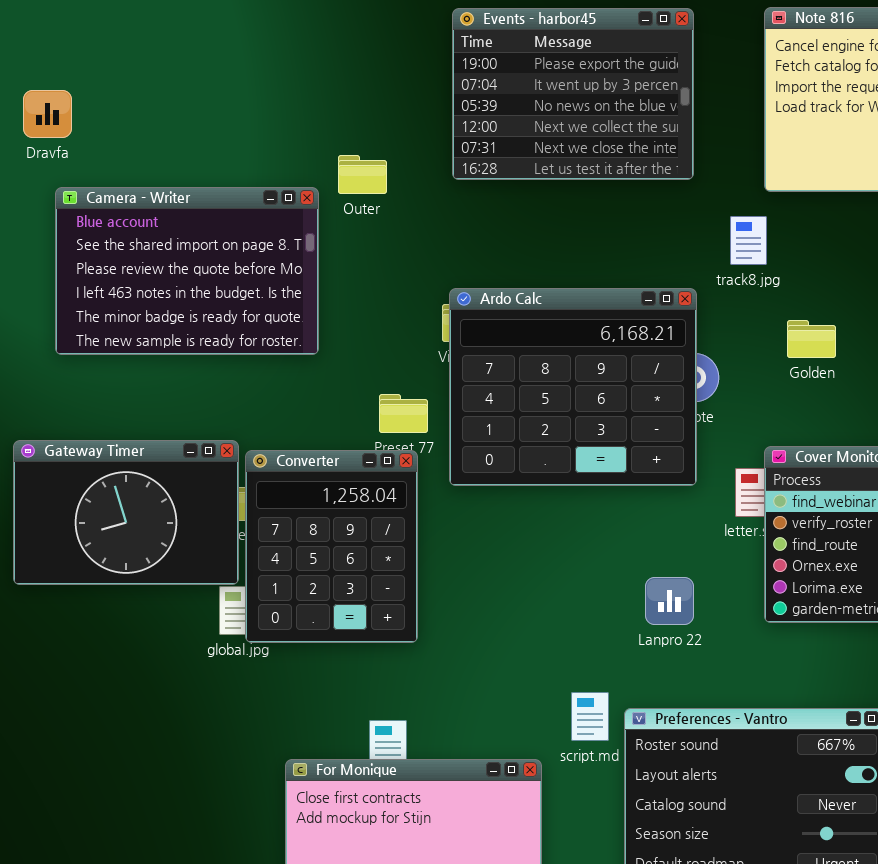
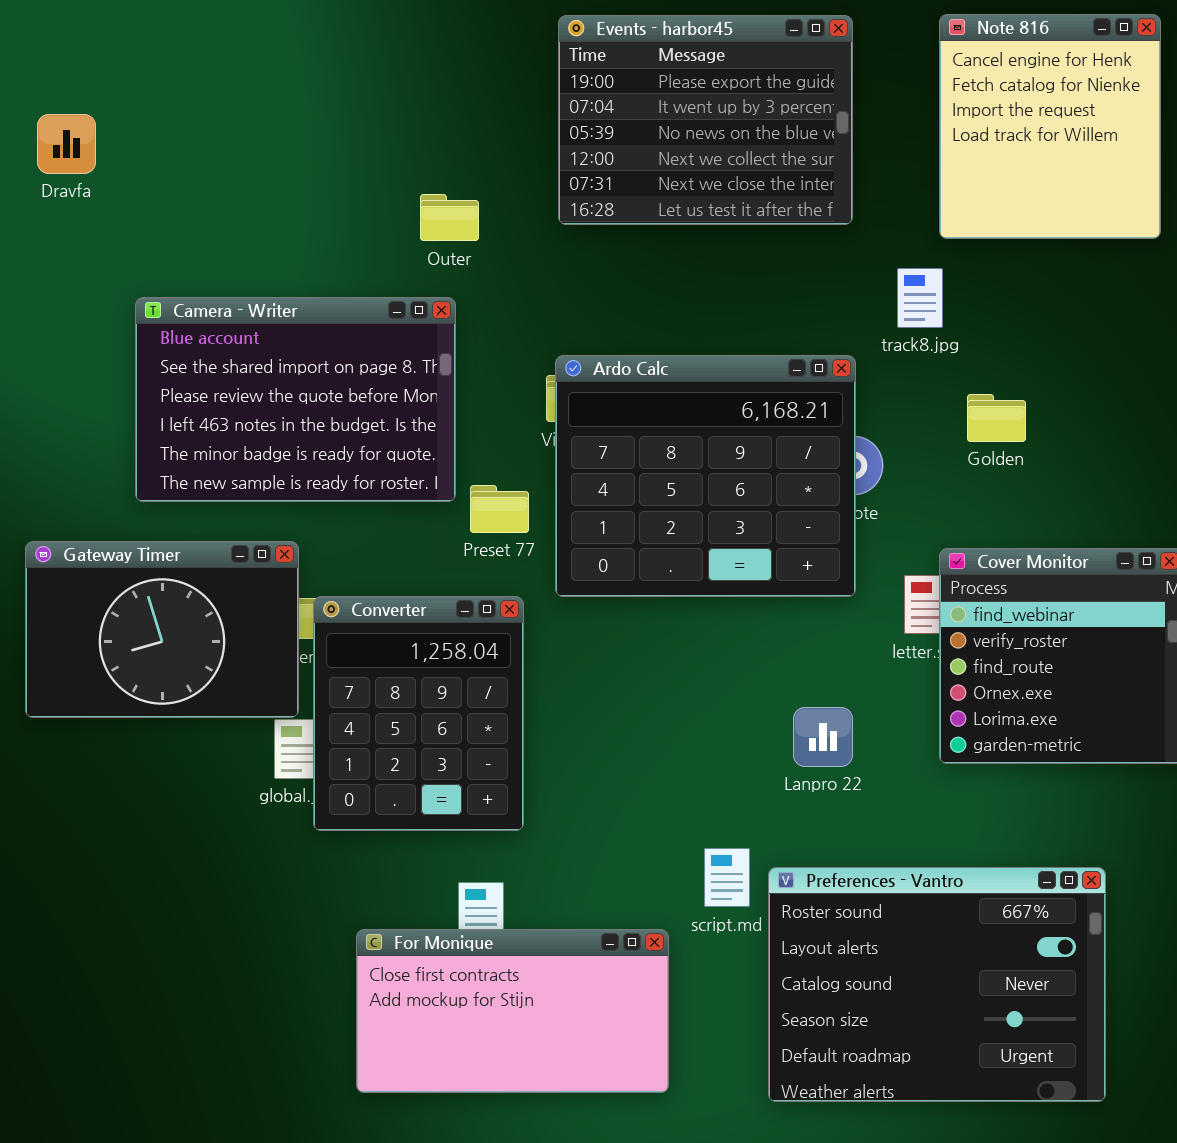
Camera - Writer: [55,187,319,355] -> [135,297,456,502], moved
Converter: [245,450,418,643] -> [313,596,524,831], moved

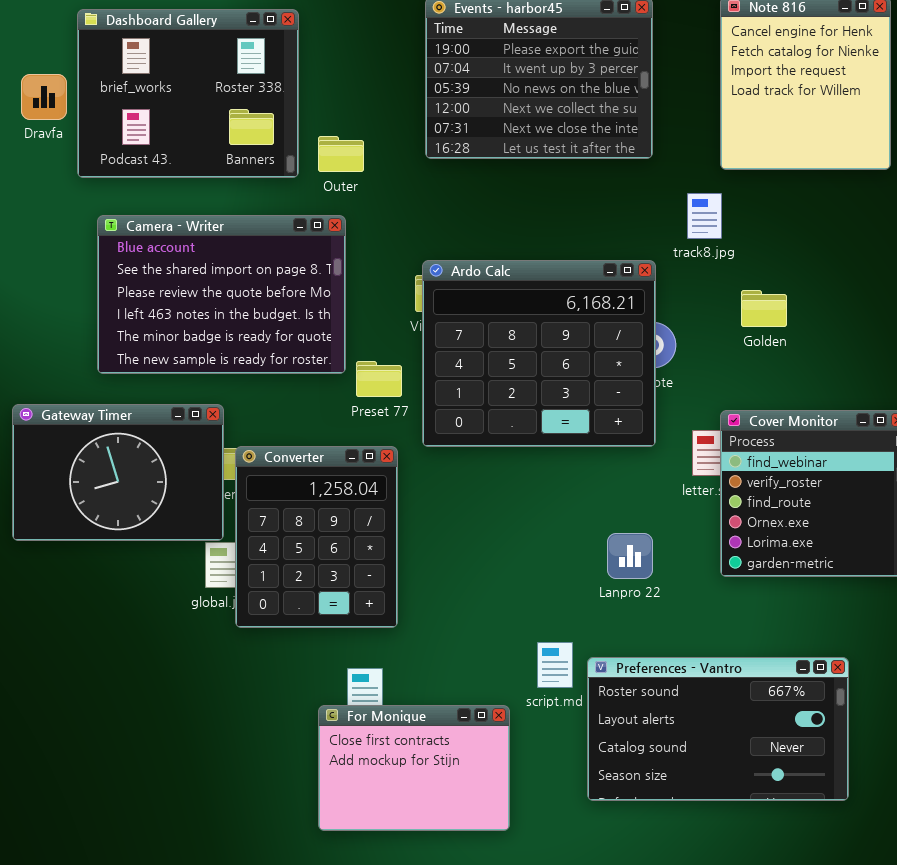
Dashboard Gallery: none -> [77,9,299,178], opened
Preferences - Vantro: [768,867,1106,1102] -> [587,657,849,801], resized
For Monique: [356,929,669,1093] -> [318,705,510,831], resized

